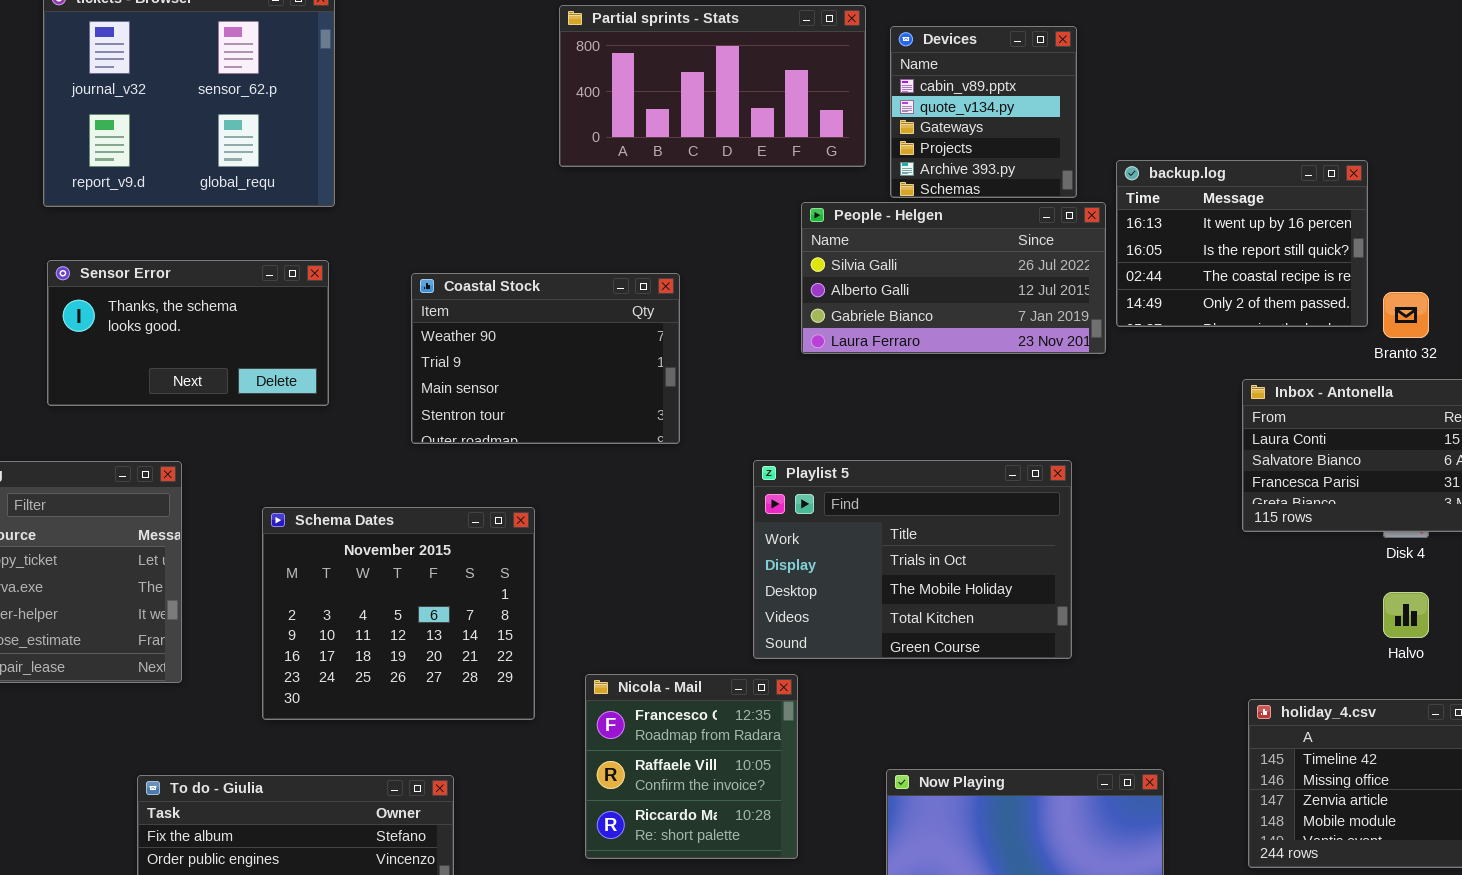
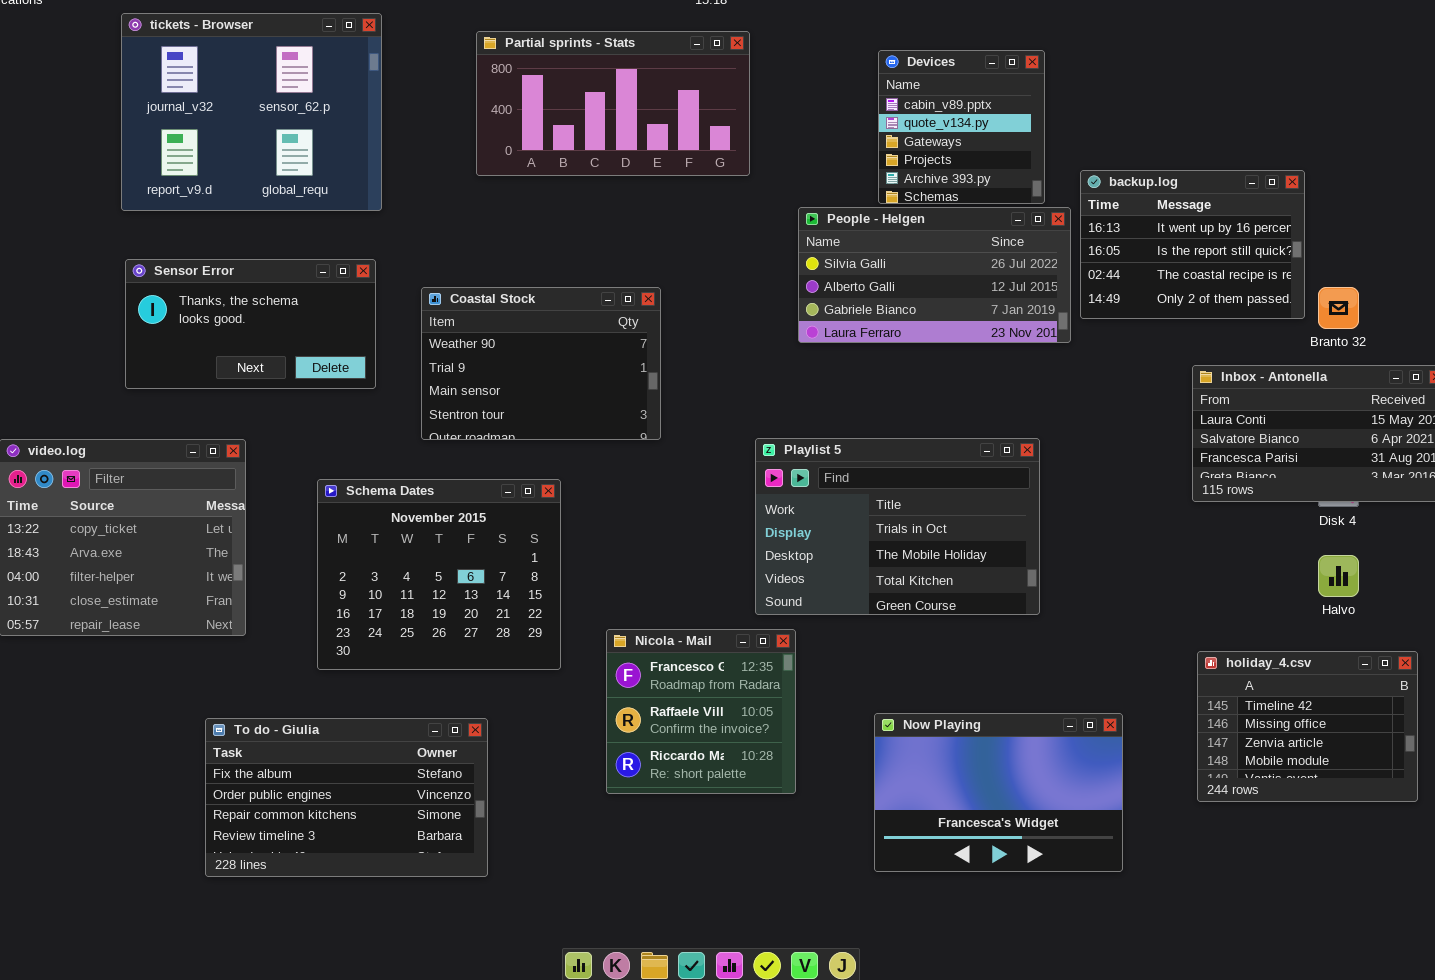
Partial sprints - Stats: [559,5,866,167] -> [476,31,750,176], moved
Coastal Stock: [411,273,680,444] -> [421,287,661,440], moved

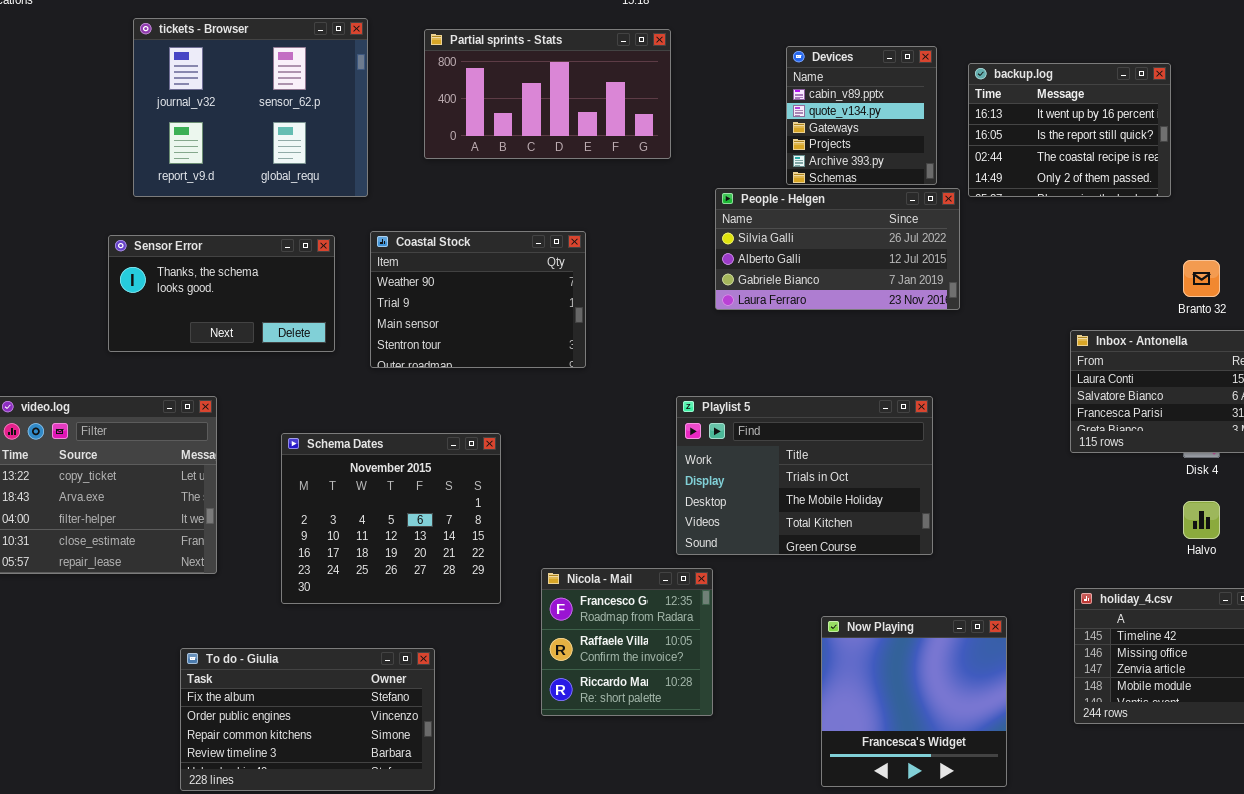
tickets - Browser: [121,13,382,211] -> [133,18,368,197], moved
backup.log: [1080,170,1305,319] -> [968,63,1171,197], moved
Coastal Stock: [421,287,661,440] -> [370,231,586,368], moved
Now Playing: [874,713,1123,872] -> [821,616,1007,787], resized

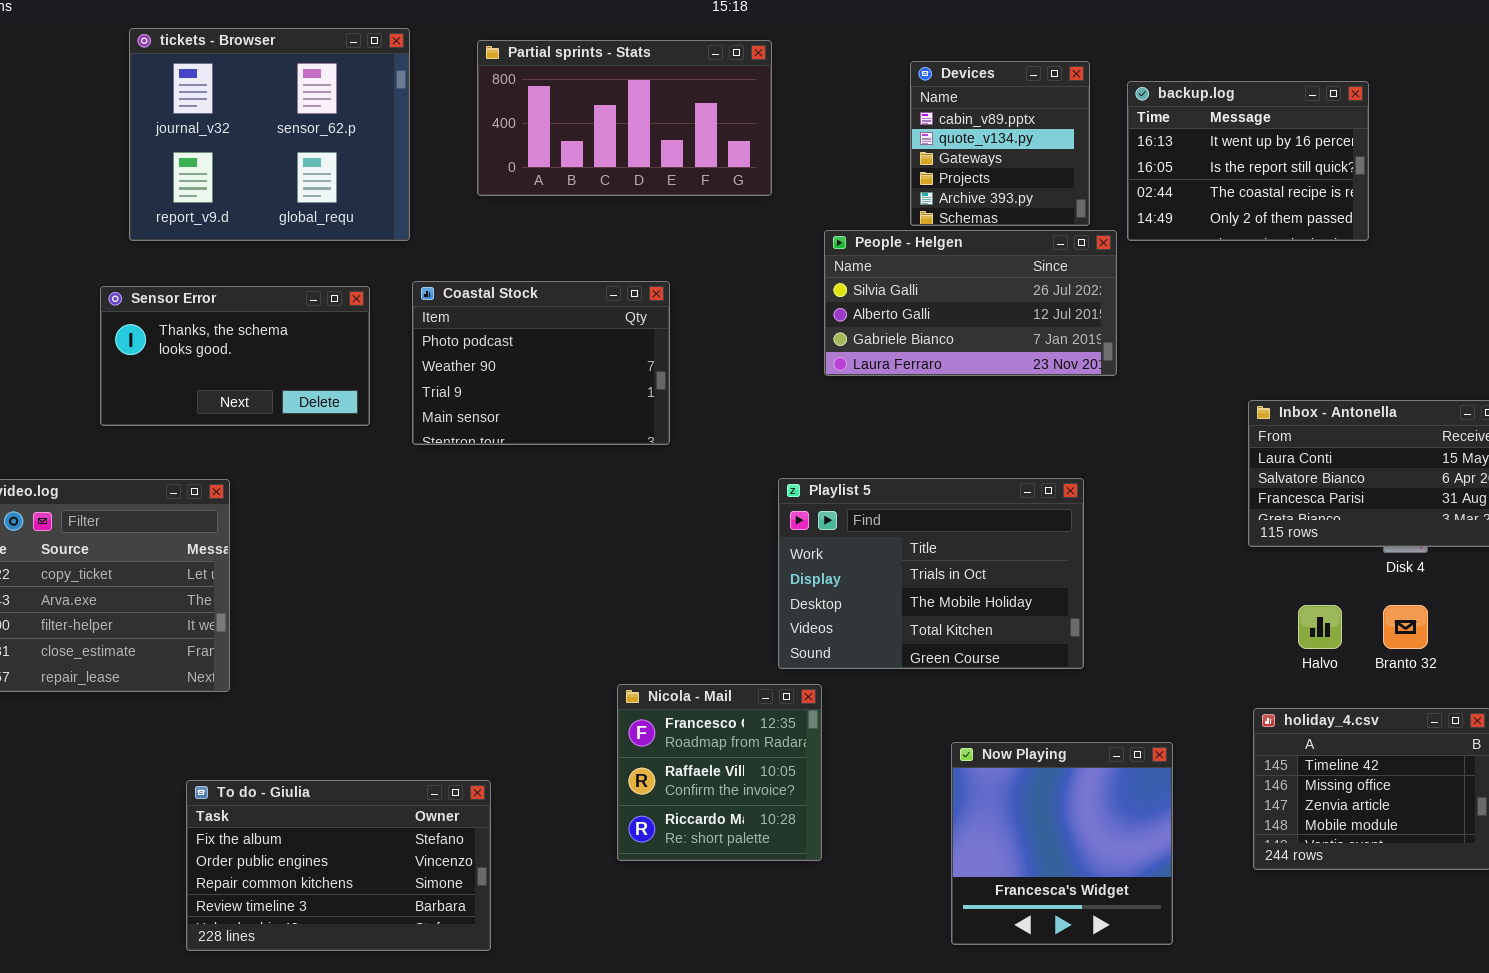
Coastal Stock: [370,231,586,368] -> [412,281,670,445], scrolled up 1 row
Branto 32: [1183,260,1220,297] -> [1383,605,1428,649], moved
Schema Dates: [281,433,501,604] -> none, closed
Halvo: [1183,501,1220,539] -> [1298,605,1342,649], moved

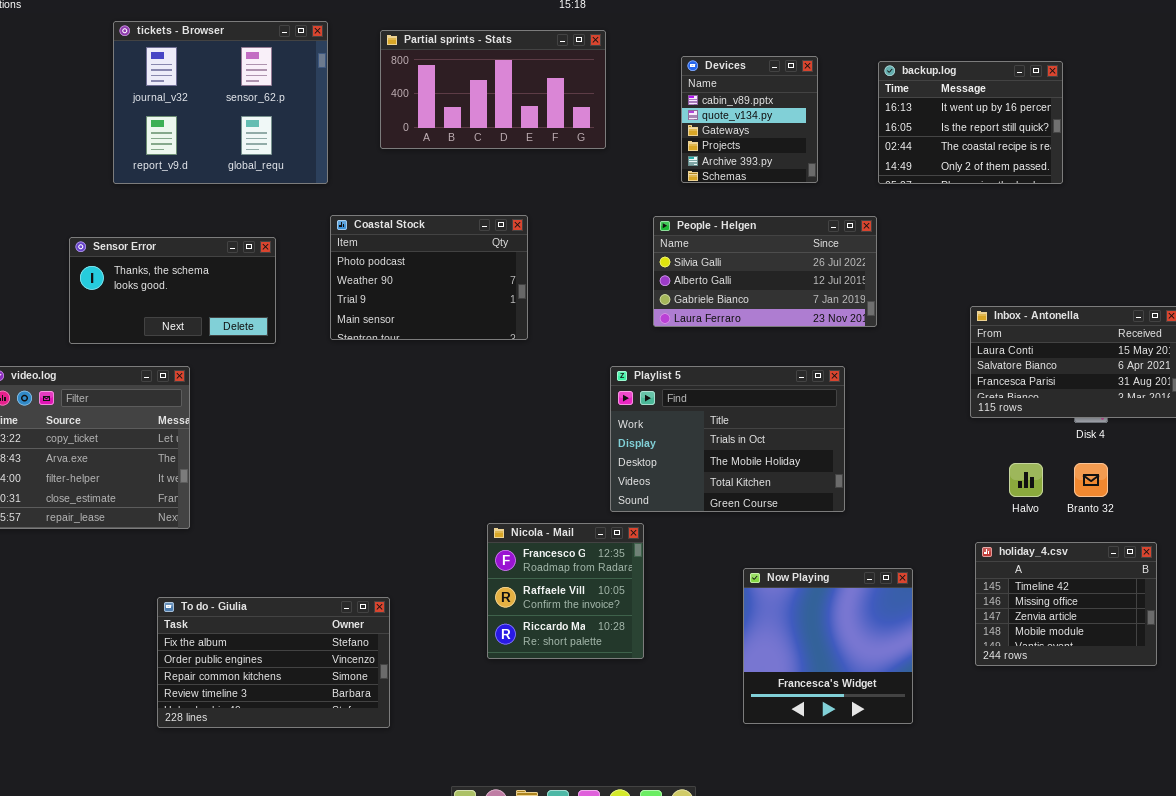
Devices: [910,61,1090,226] -> [681,56,818,183], moved
People - Helgen: [824,230,1117,376] -> [653,216,877,327], moved
Sensor Error: [100,286,370,426] -> [69,237,276,344], moved

